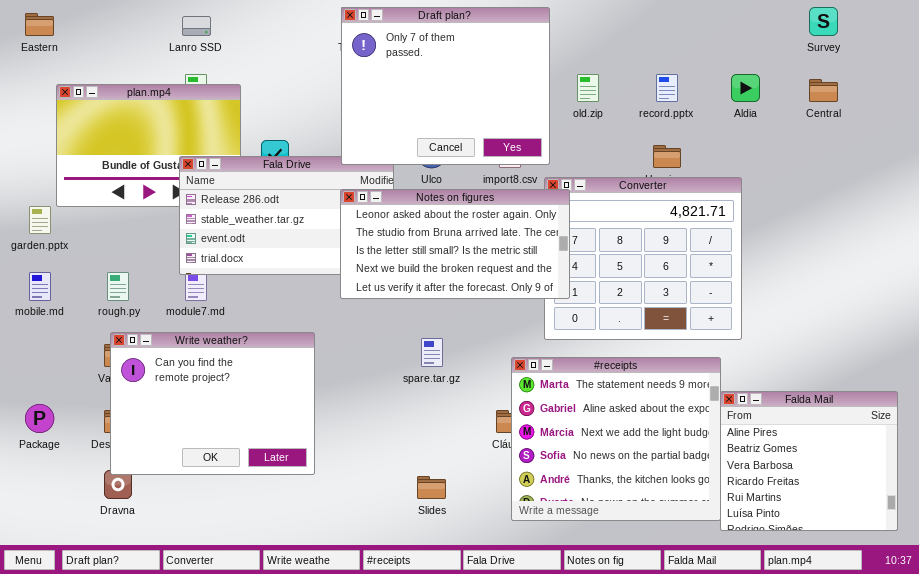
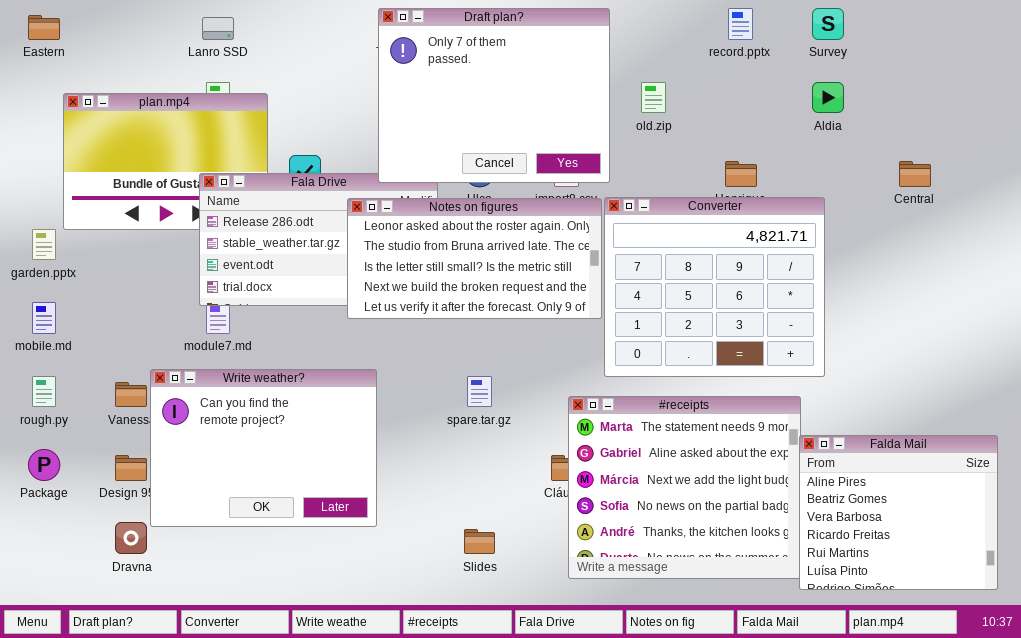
Survey: [809,7,838,36] -> [812,8,844,40], moved
record.pptx: [656,74,678,102] -> [728,8,753,40], moved
Central: [809,79,838,102] -> [899,161,931,187], moved
Notes on figures: [340,189,570,299] -> [347,198,602,319], moved
rough.py: [107,272,129,301] -> [32,376,56,407], moved
Write weather?: [110,332,315,475] -> [150,369,377,527], moved

